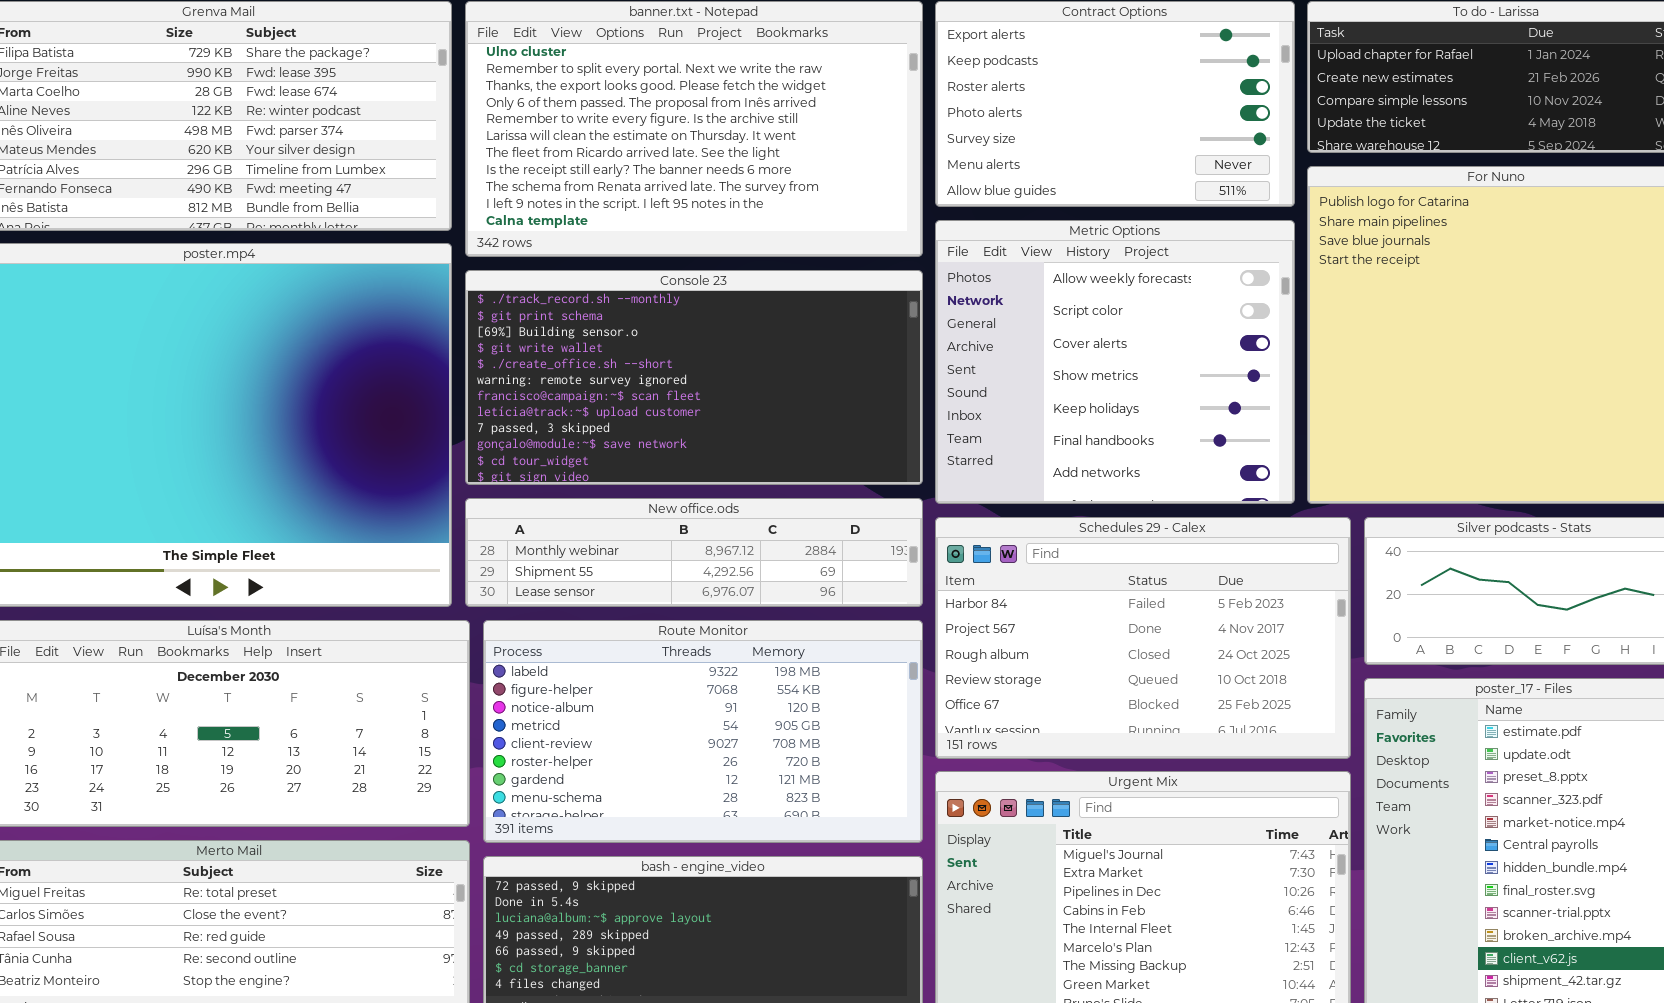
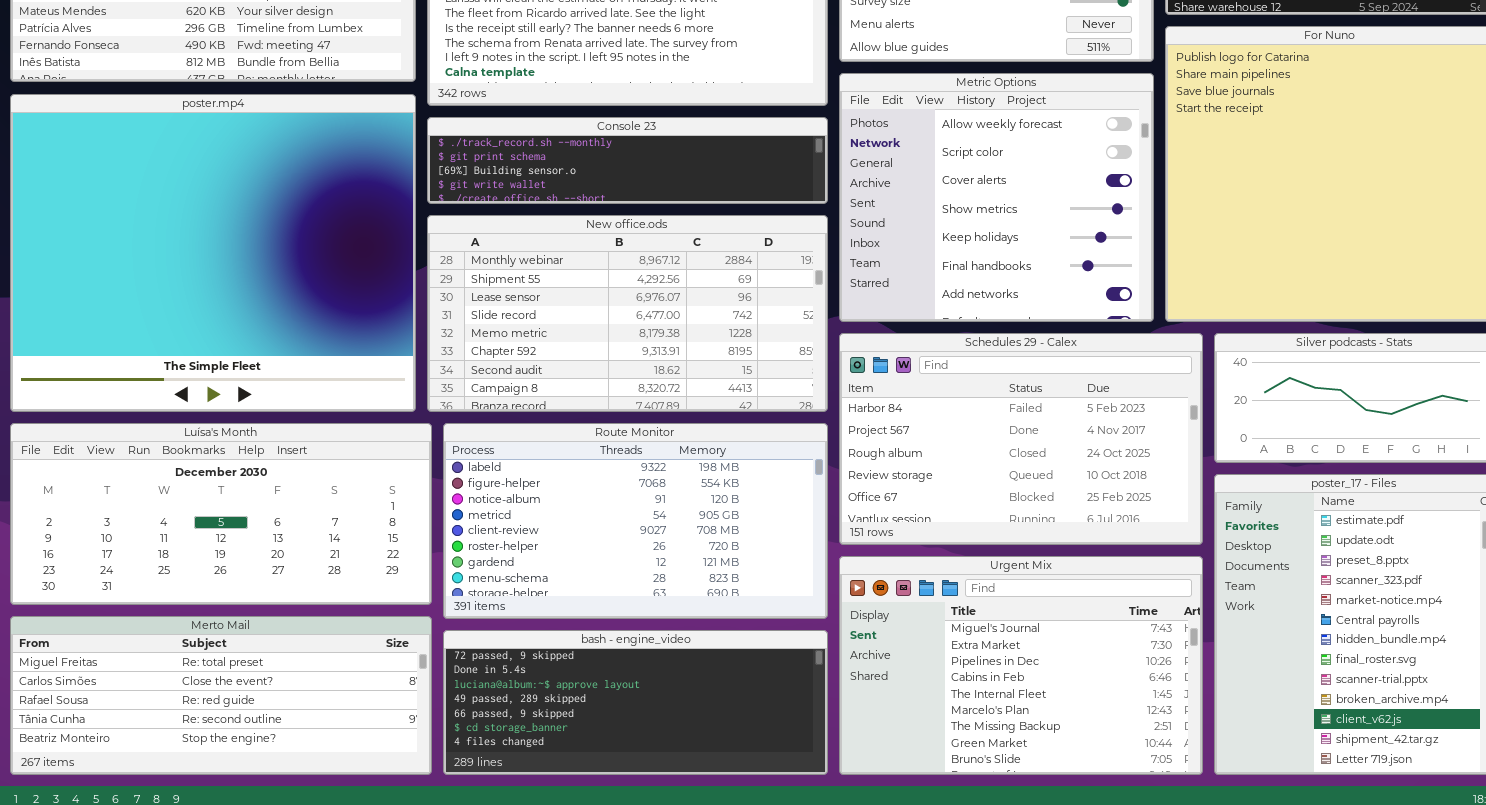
Console 23: [465,270,923,485] -> [427,117,828,204], resized
New office.ods: [465,498,923,607] -> [427,215,828,412], resized

